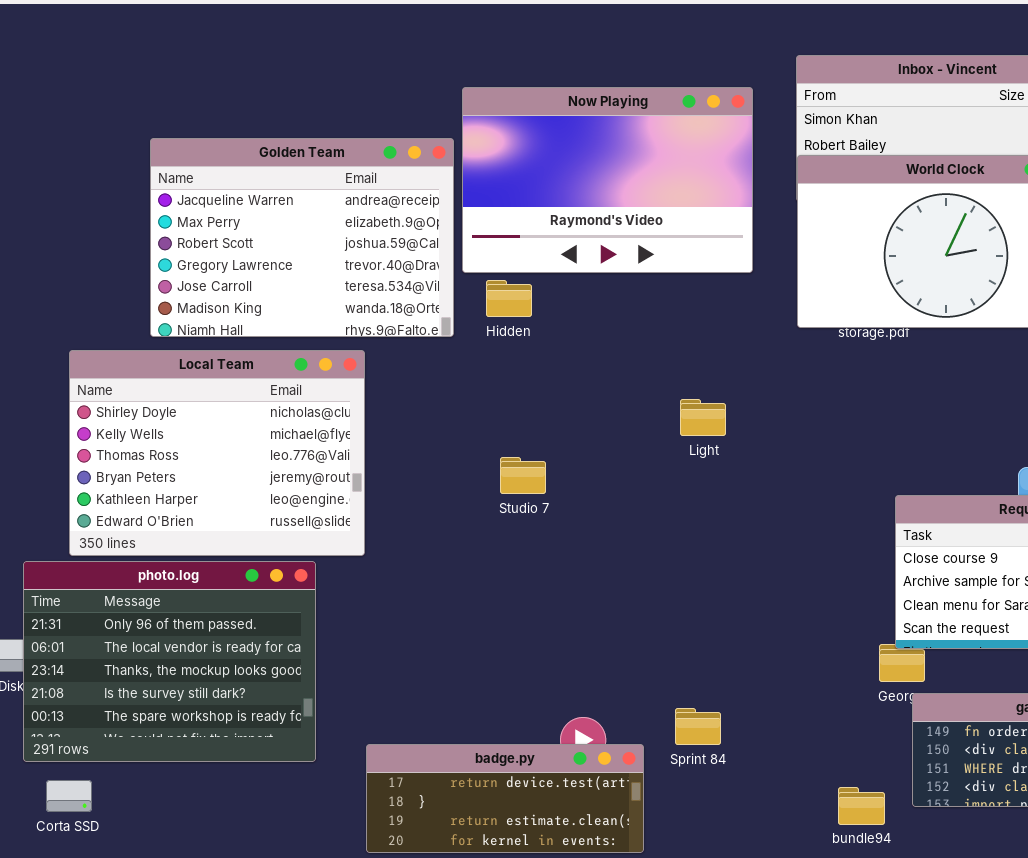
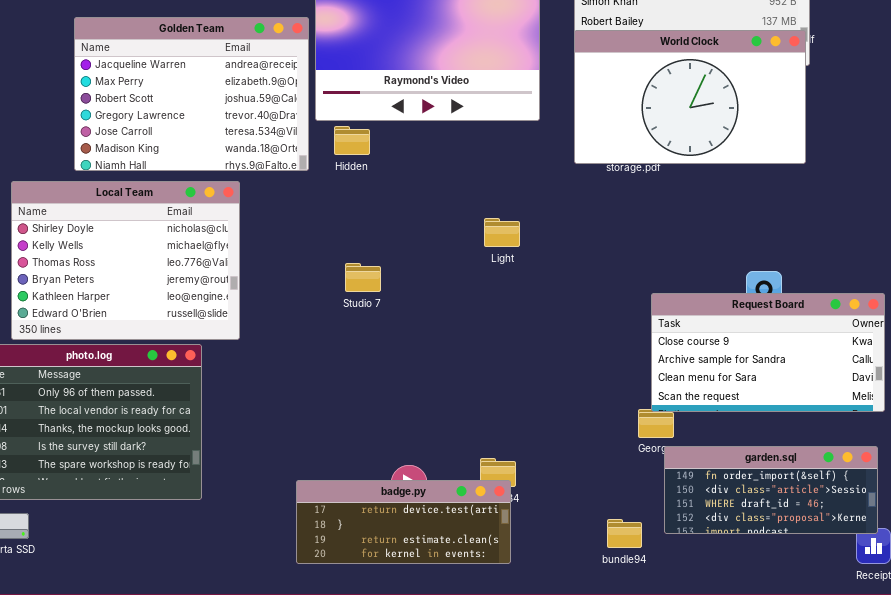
badge.py: [366,744,644,853] -> [296,480,511,564], moved

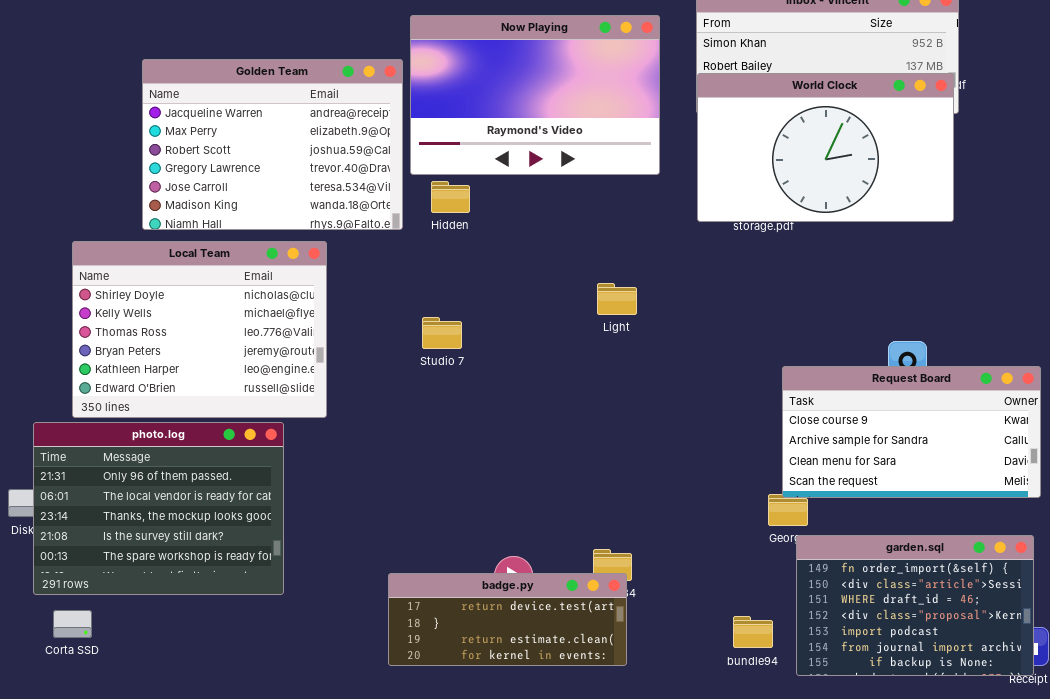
Studio 7: [345,263,381,292] -> [422,317,462,349], moved
garden.sql: [664,446,878,534] -> [796,535,1034,676], resized

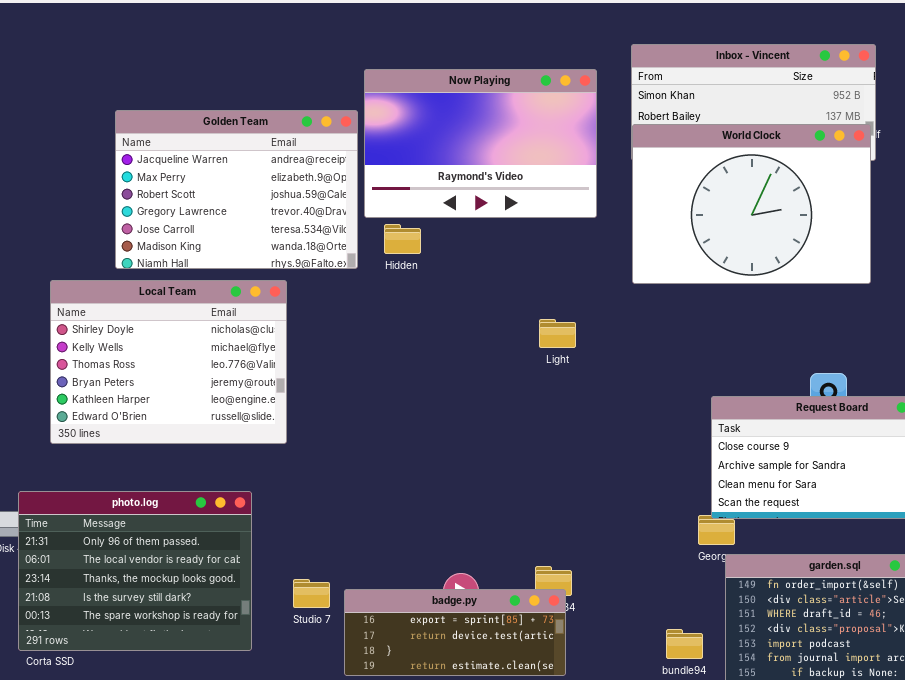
World Clock: [697,73,954,222] -> [632,124,871,284], resized
Studio 7: [422,317,462,349] -> [293,579,330,608], moved
photo.log: [33,422,284,595] -> [18,491,252,651], moved
badge.py: [388,573,627,666] -> [344,589,566,676], scrolled up 1 row

